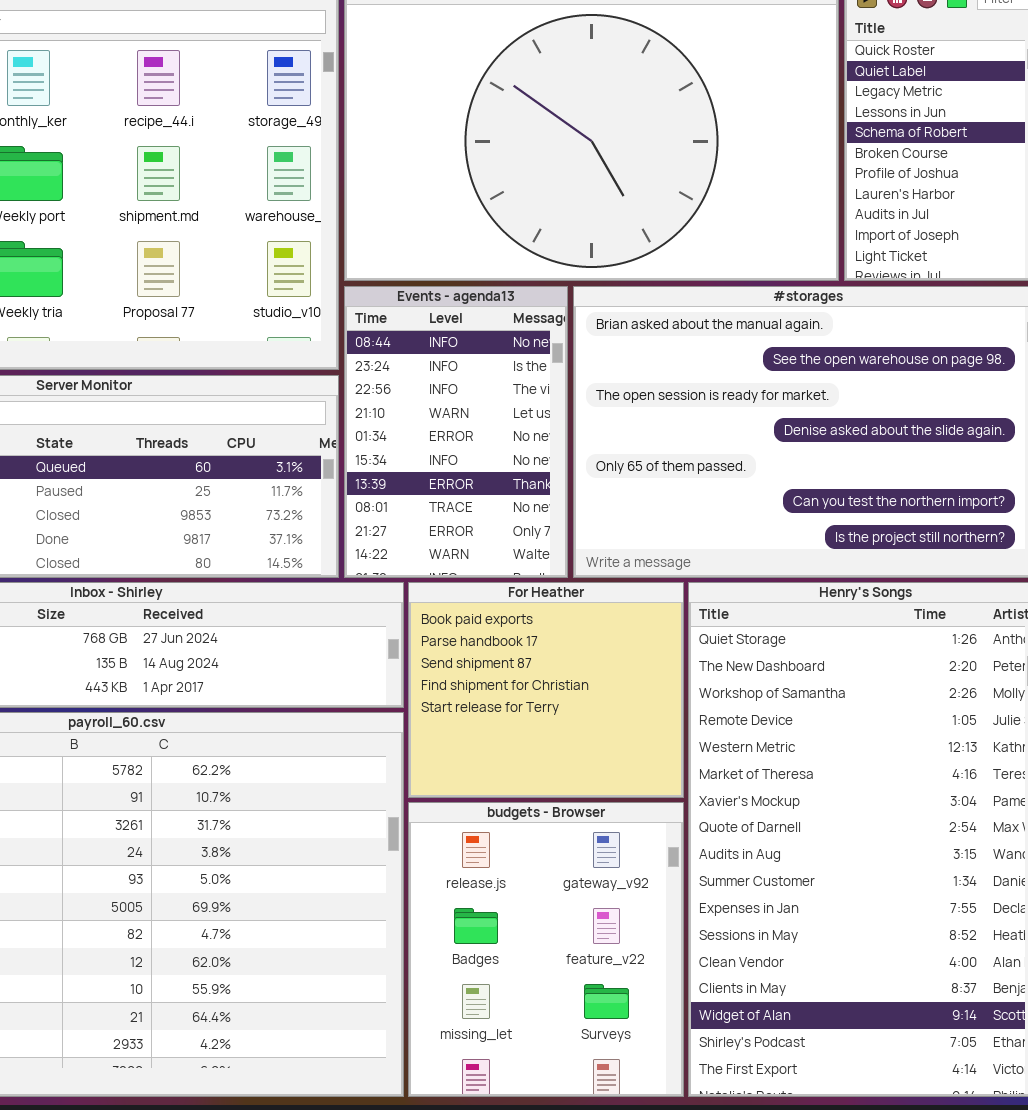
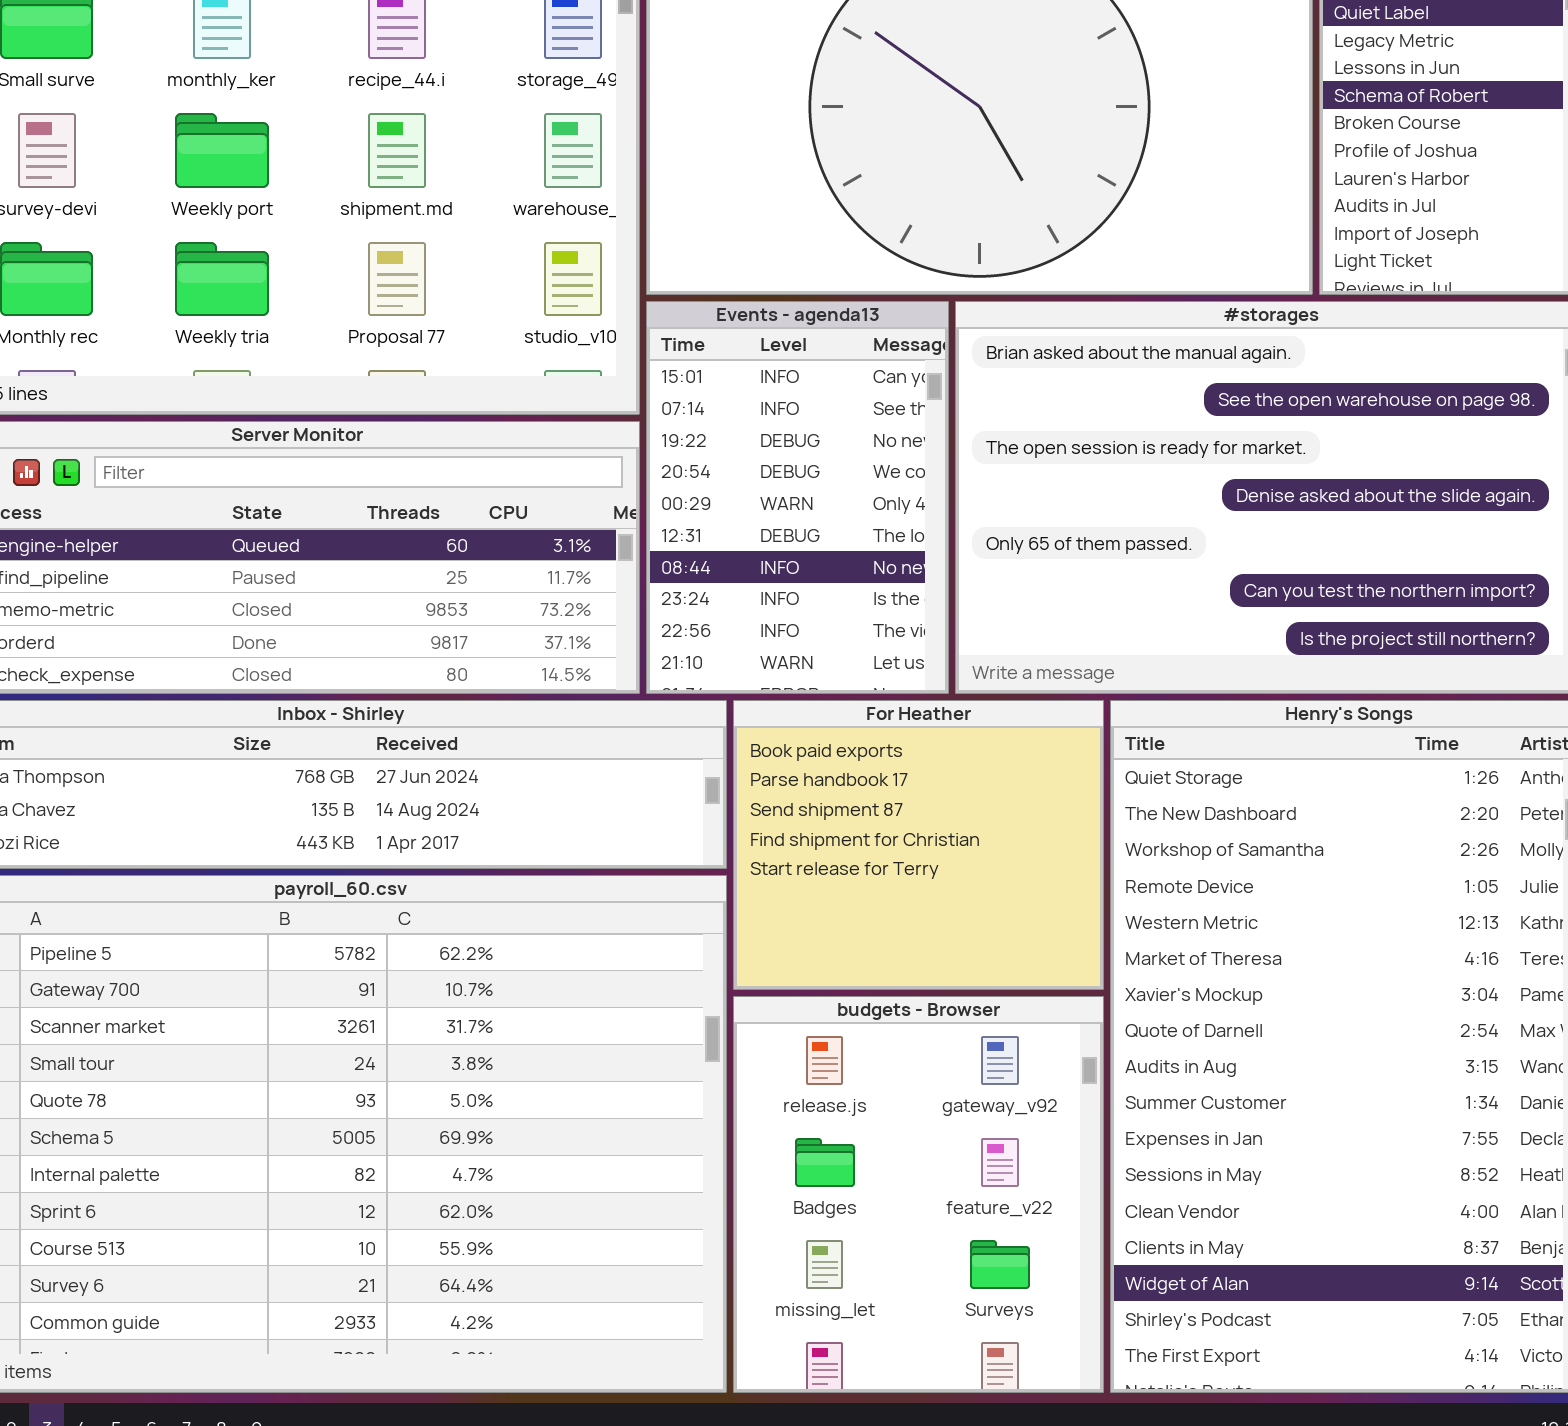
Events - agenda13: [344,286,568,578] -> [646,301,949,694], scrolled up 6 rows

